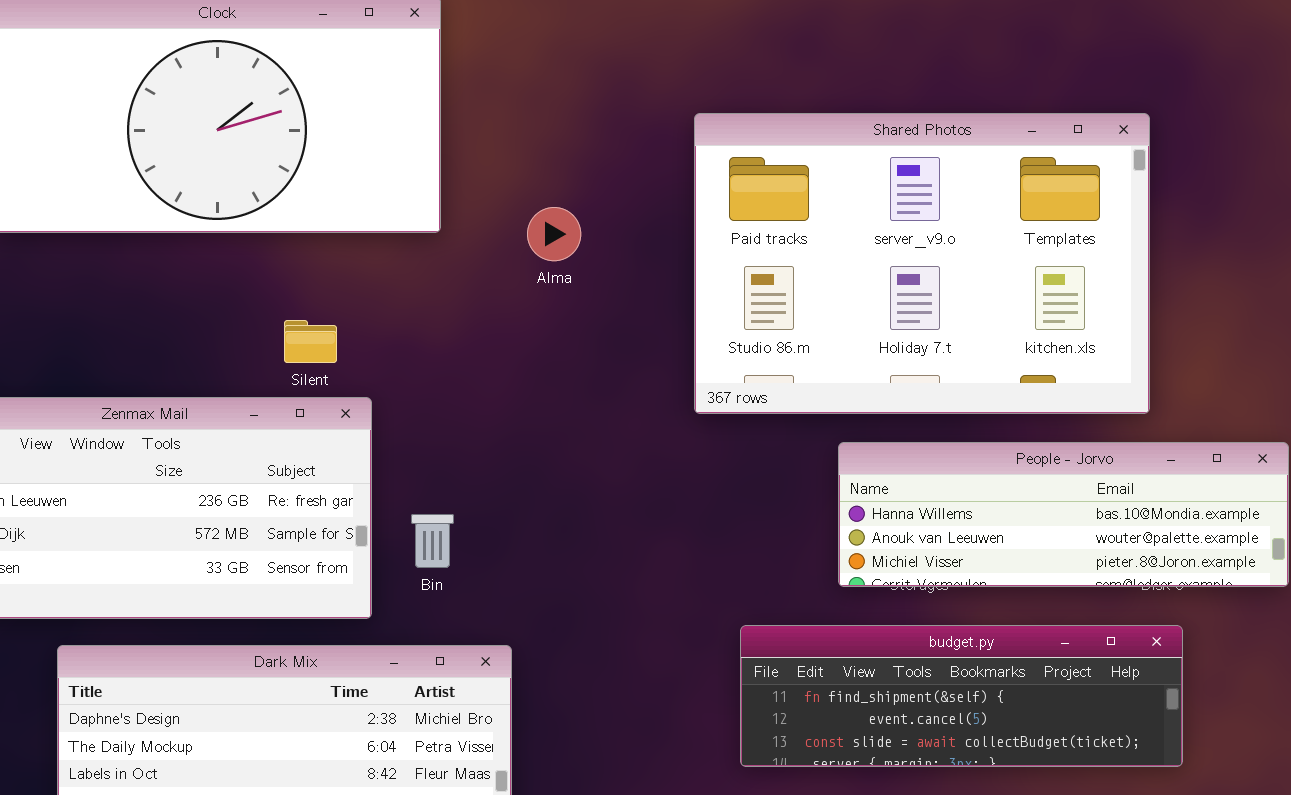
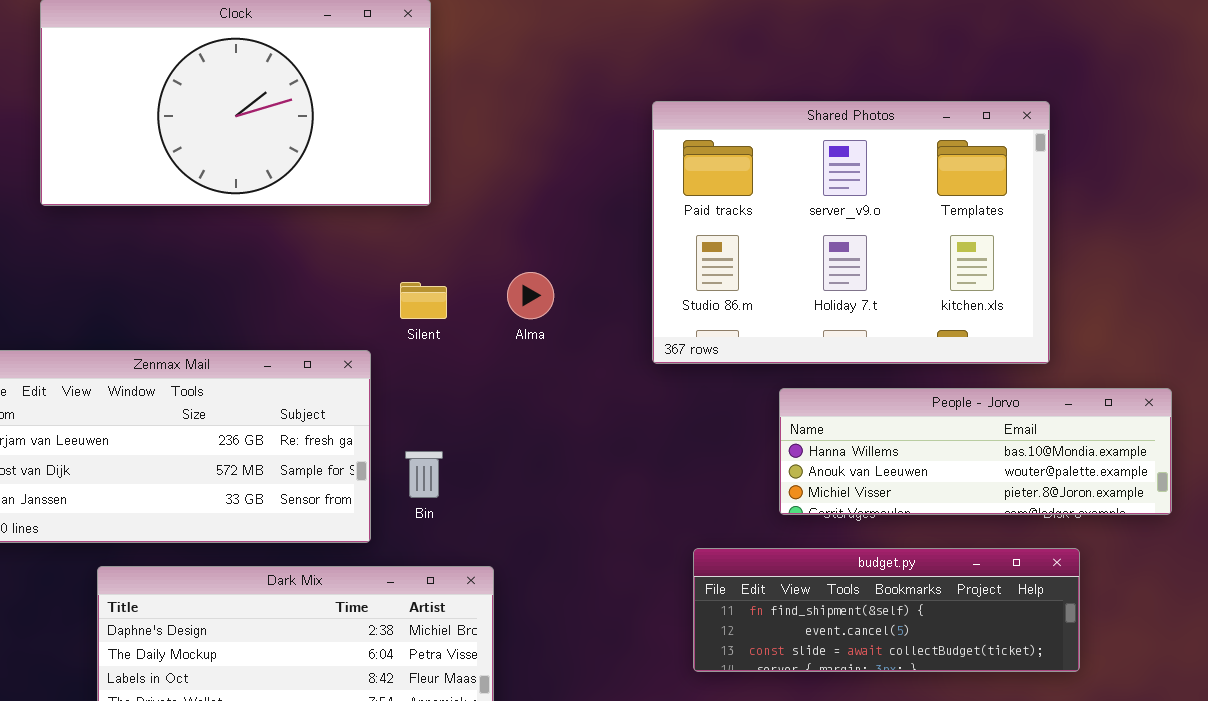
Alma: [527,207,581,261] -> [507,272,554,319], moved
Silent: [284,320,337,363] -> [400,282,447,319], moved

